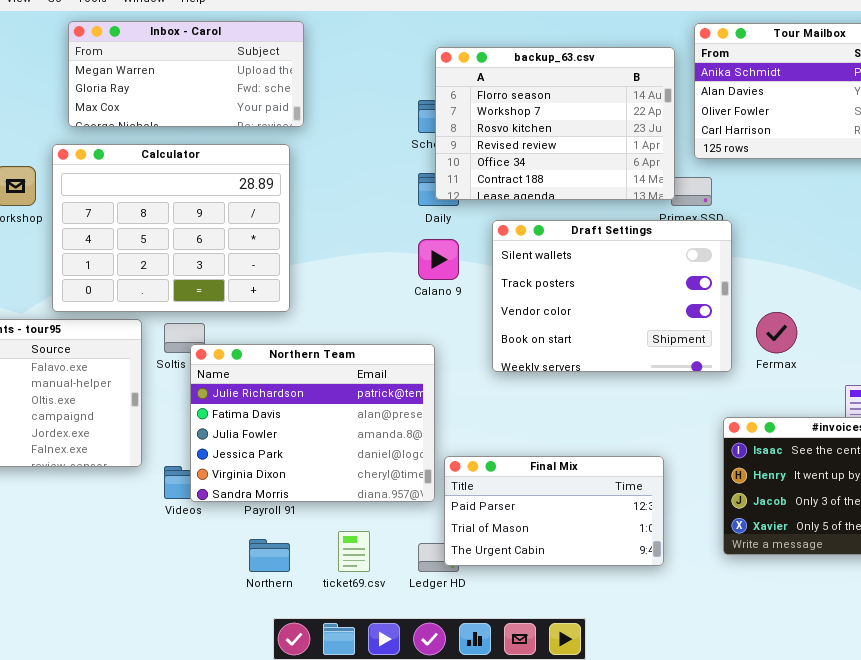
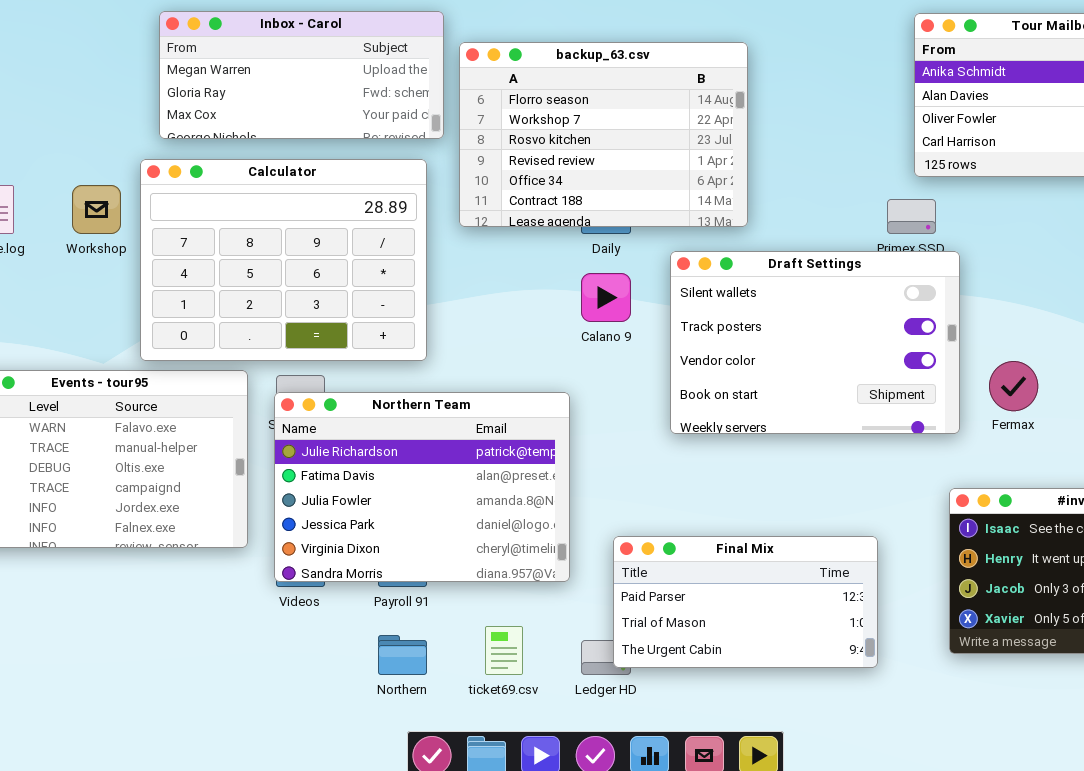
backup_63.csv: [435,47,675,200] -> [459,42,748,227], moved
Northern Team: [190,344,435,502] -> [274,392,570,582], moved

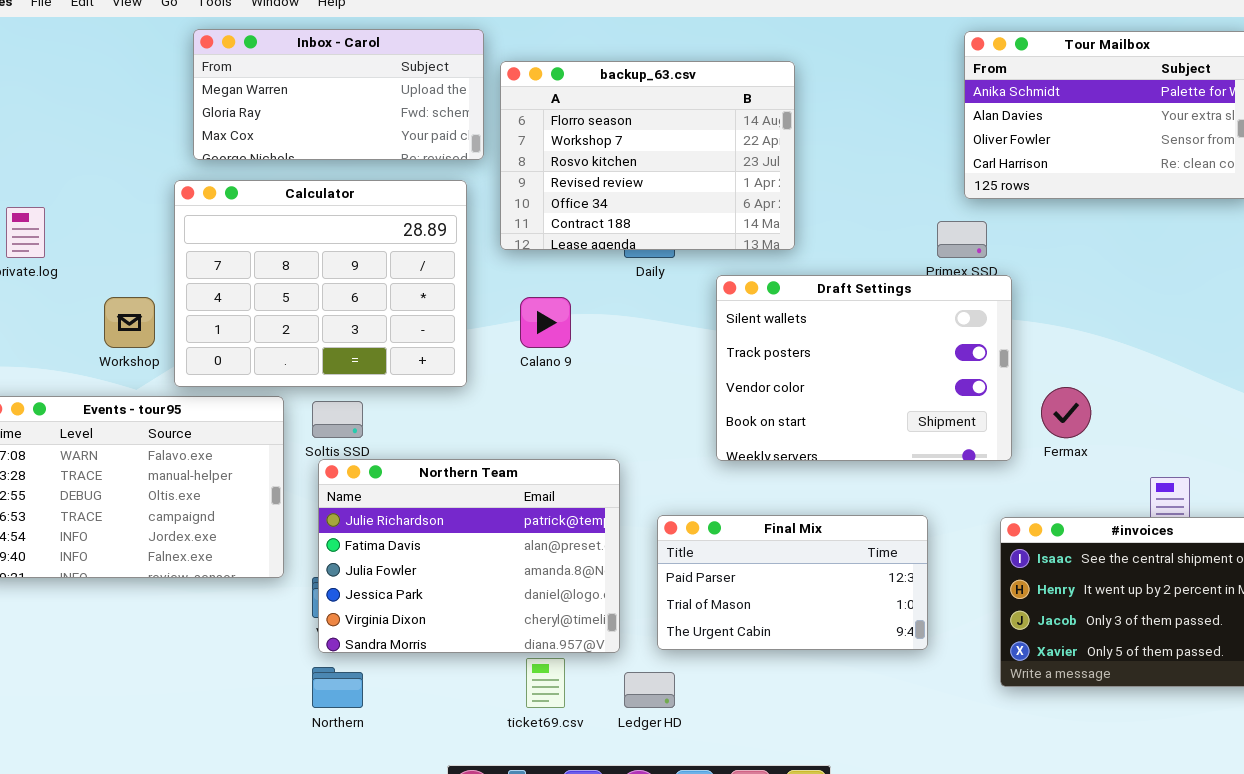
Workshop: [72,185,121,234] -> [104,297,155,348], moved
Calano 9: [581,273,631,322] -> [520,297,571,348], moved
Northern Team: [274,392,570,582] -> [318,459,620,653], moved
Final Mix: [613,536,878,668] -> [657,515,928,650], moved
Northern: [378,635,427,675] -> [312,667,363,708], moved

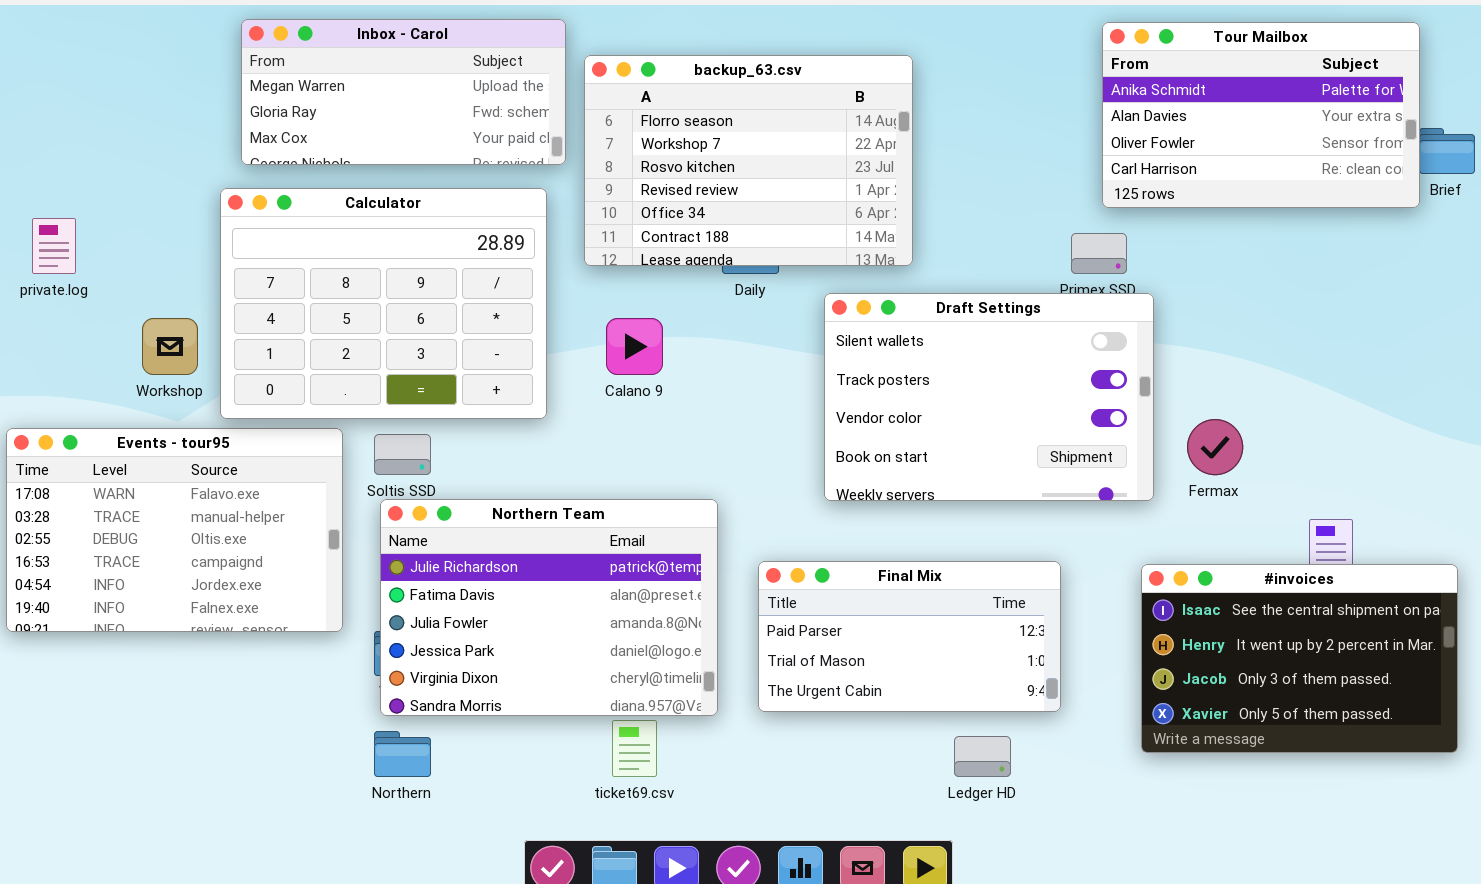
Ledger HD: [624,672,675,708] -> [954,736,1011,777], moved

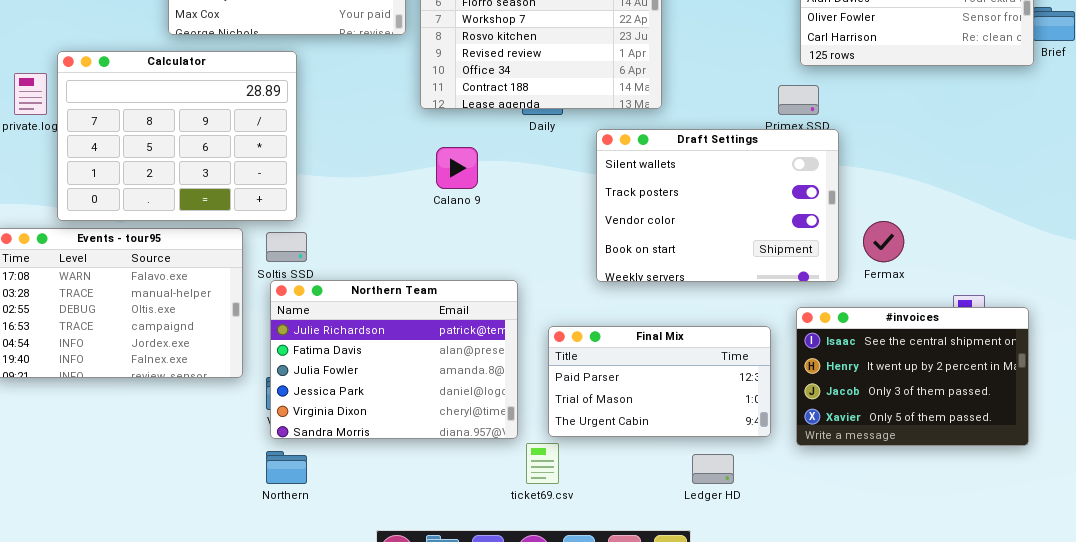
Calculator: [220,188,547,419] -> [57,51,297,221], moved
#invoices: [1141,564,1458,753] -> [796,307,1029,446], moved
ticket69.csv: [612,720,657,777] -> [526,443,559,484], moved

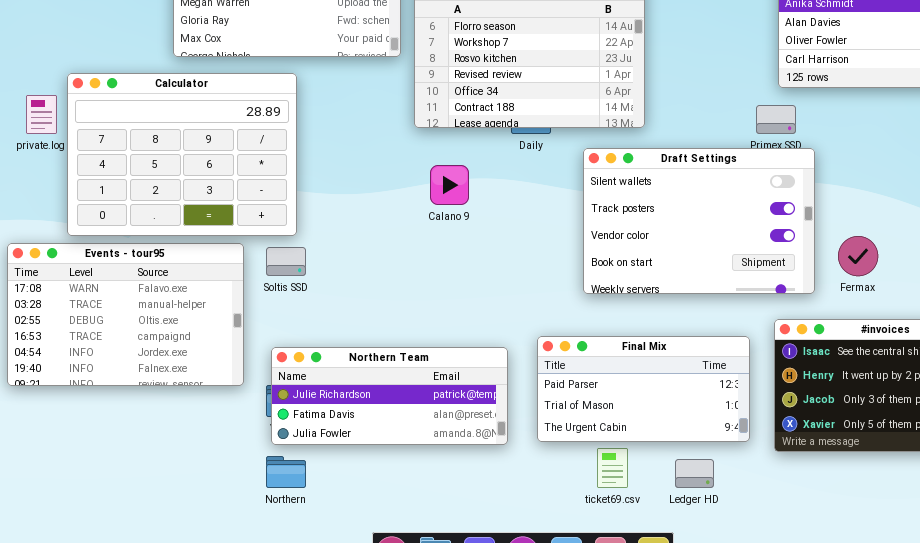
Northern Team: [270,280,518,439] -> [271,347,508,445], resized
ticket69.csv: [526,443,559,484] -> [597,448,628,488], moved

